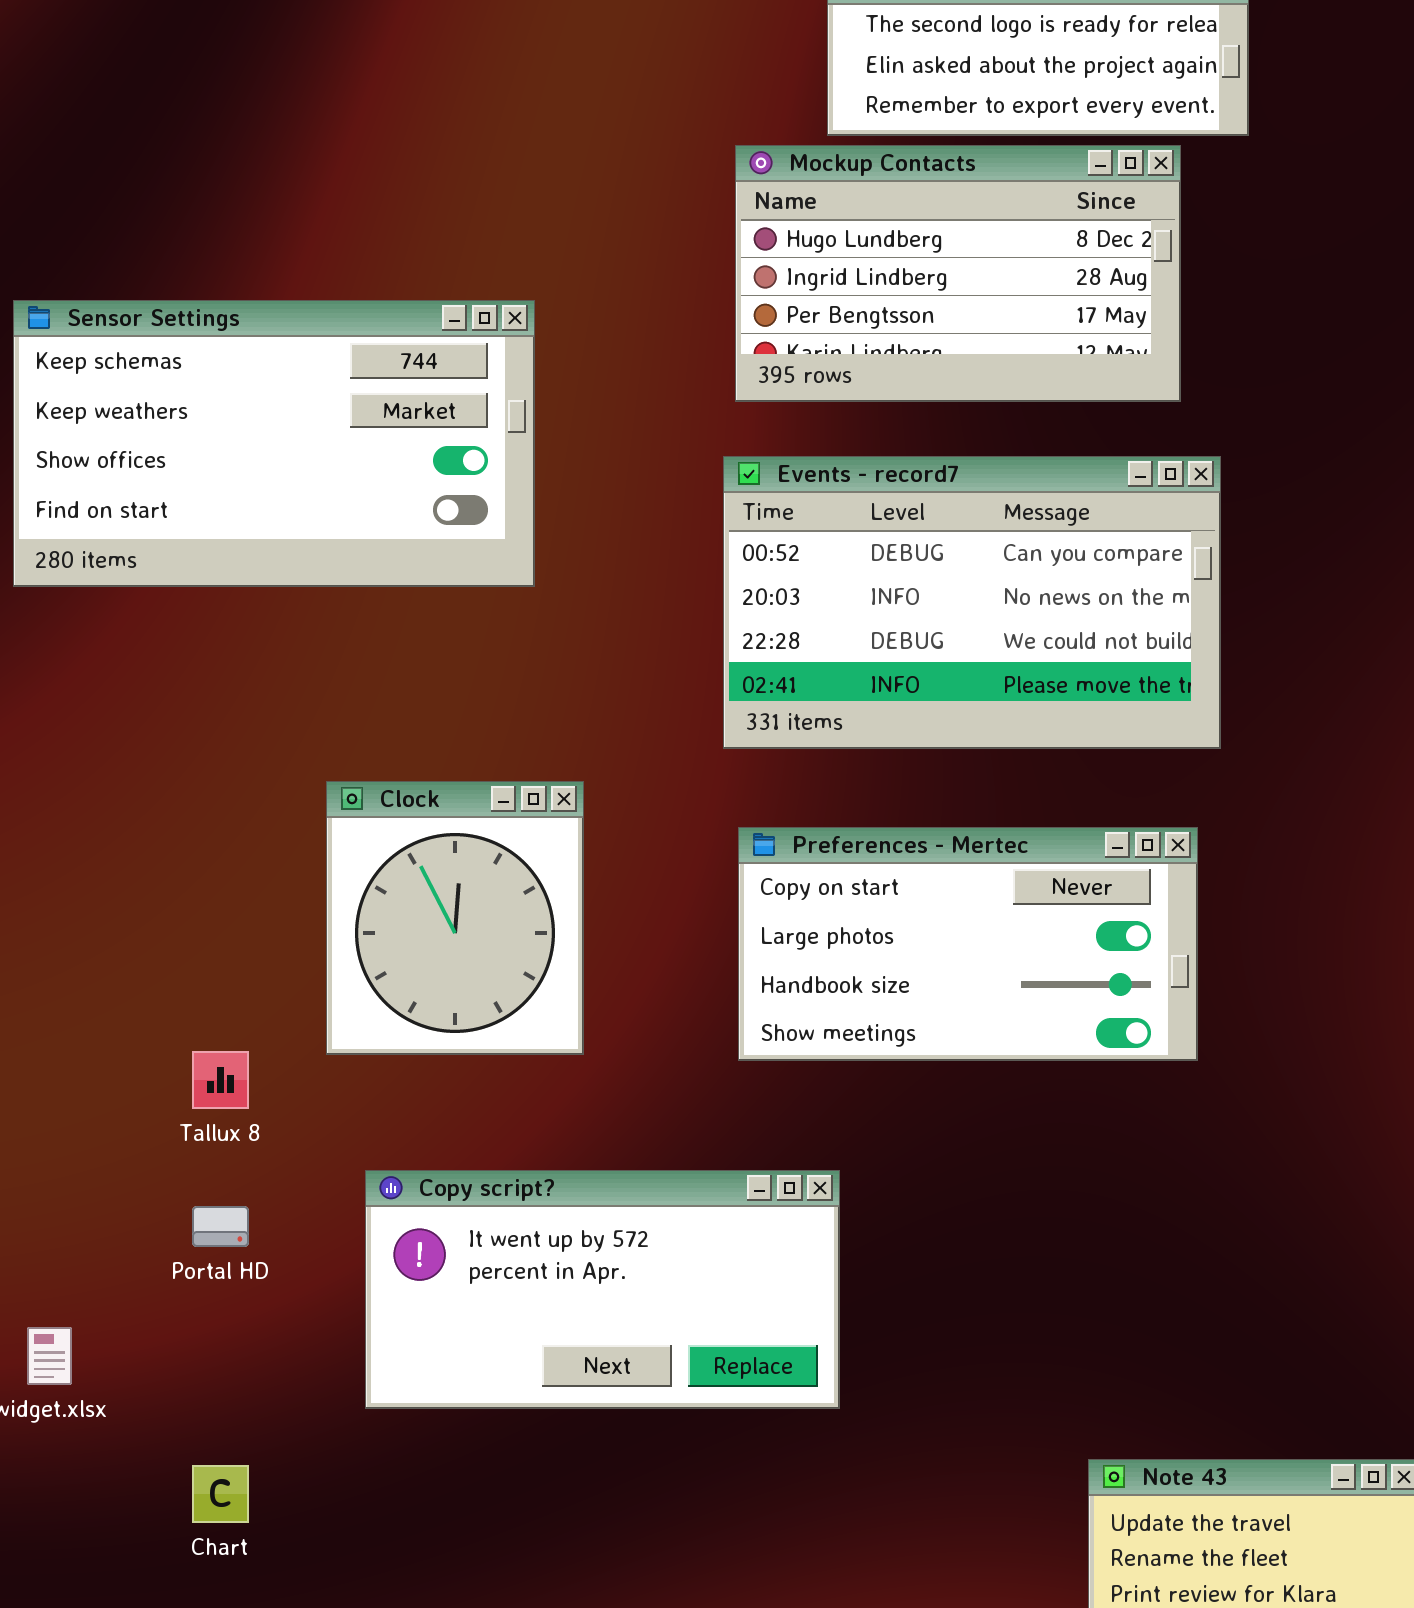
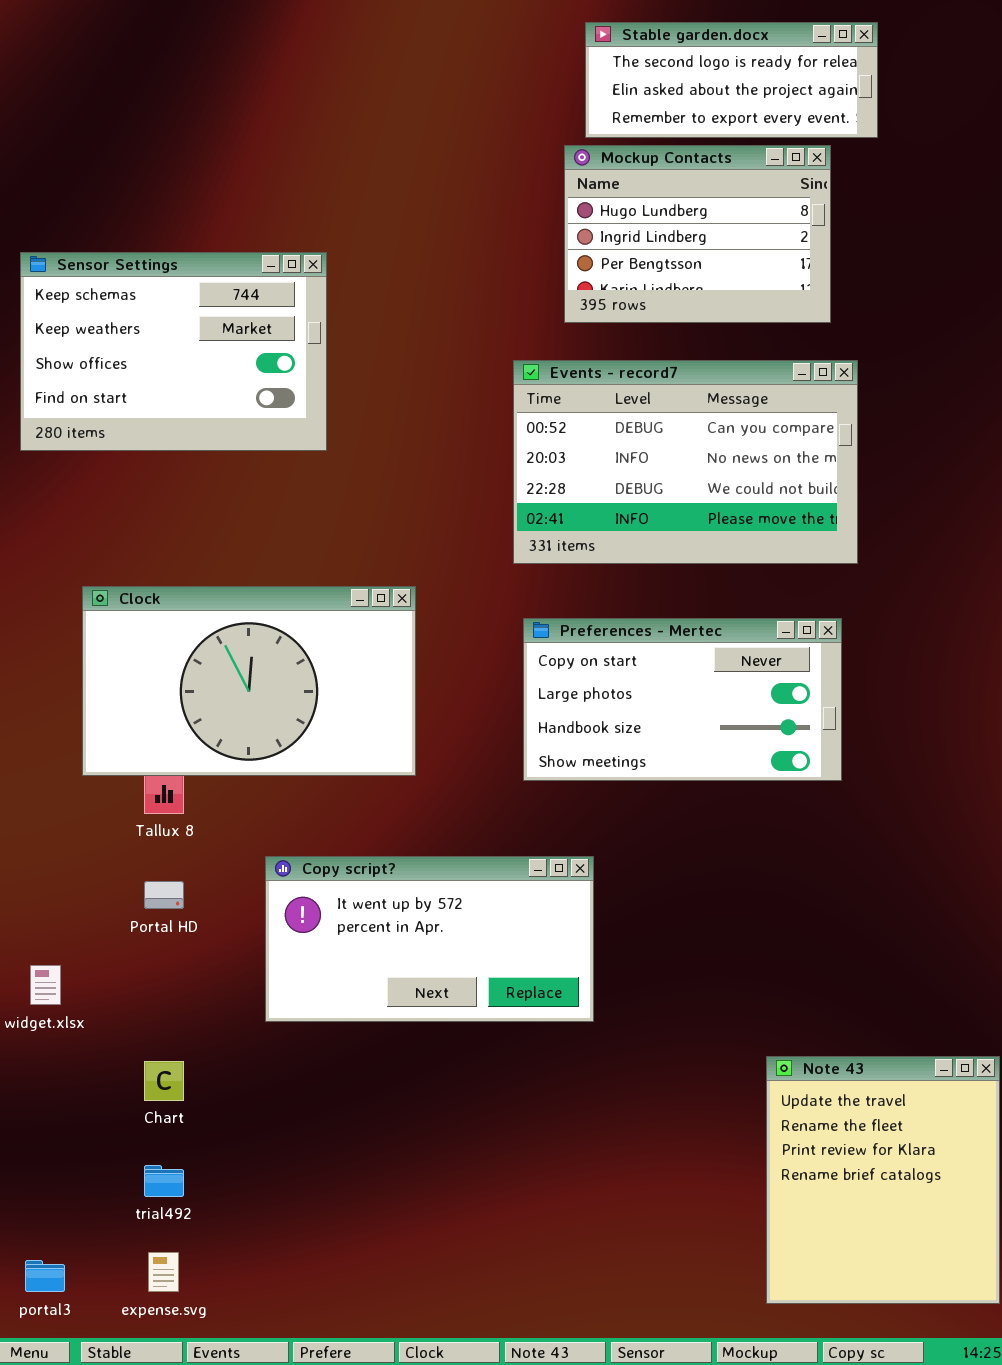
Mockup Contacts: [735,145,1181,402] -> [564,145,831,323], resized
Sensor Settings: [13,300,535,587] -> [20,252,327,451], resized
Clock: [326,781,584,1055] -> [82,586,416,776], resized

